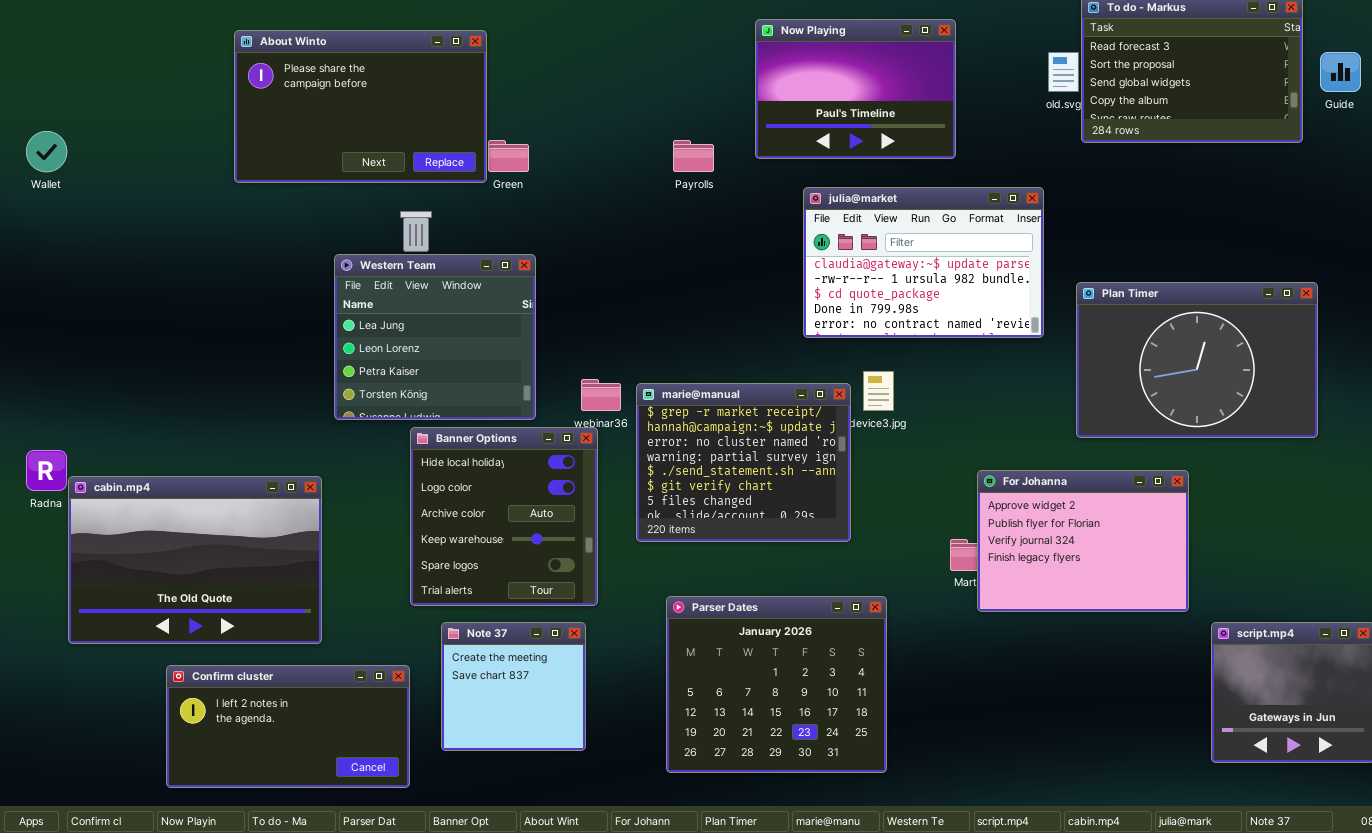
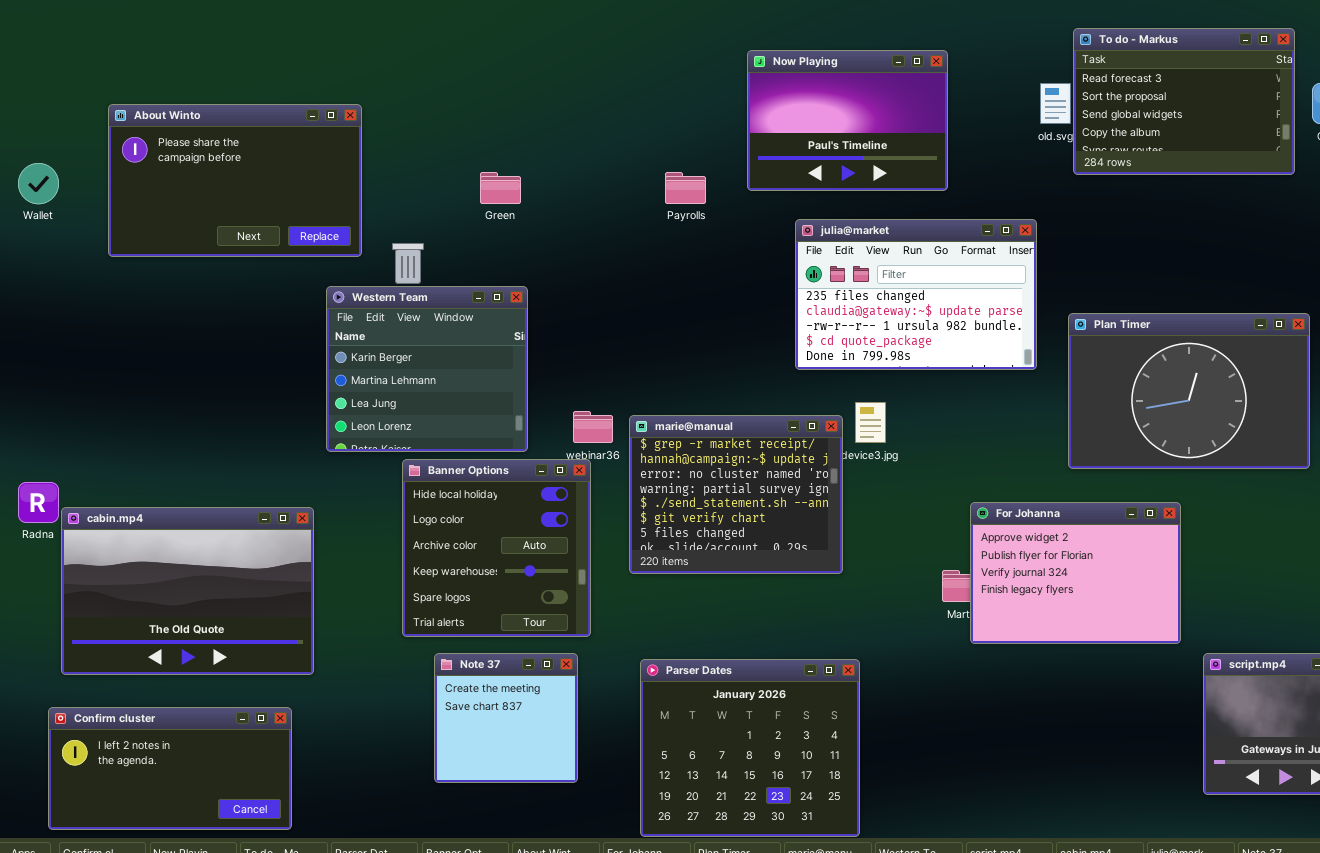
About Winto: [234,30,487,183] -> [108,104,362,257], moved
julia@market: [803,187,1044,338] -> [795,219,1037,370], scrolled up 1 row
Western Team: [334,254,536,420] -> [326,286,528,452], scrolled up 2 rows
Parser Dates: [666,596,887,773] -> [640,659,860,837], moved
Confirm cluster: [166,665,410,788] -> [48,707,292,830], moved

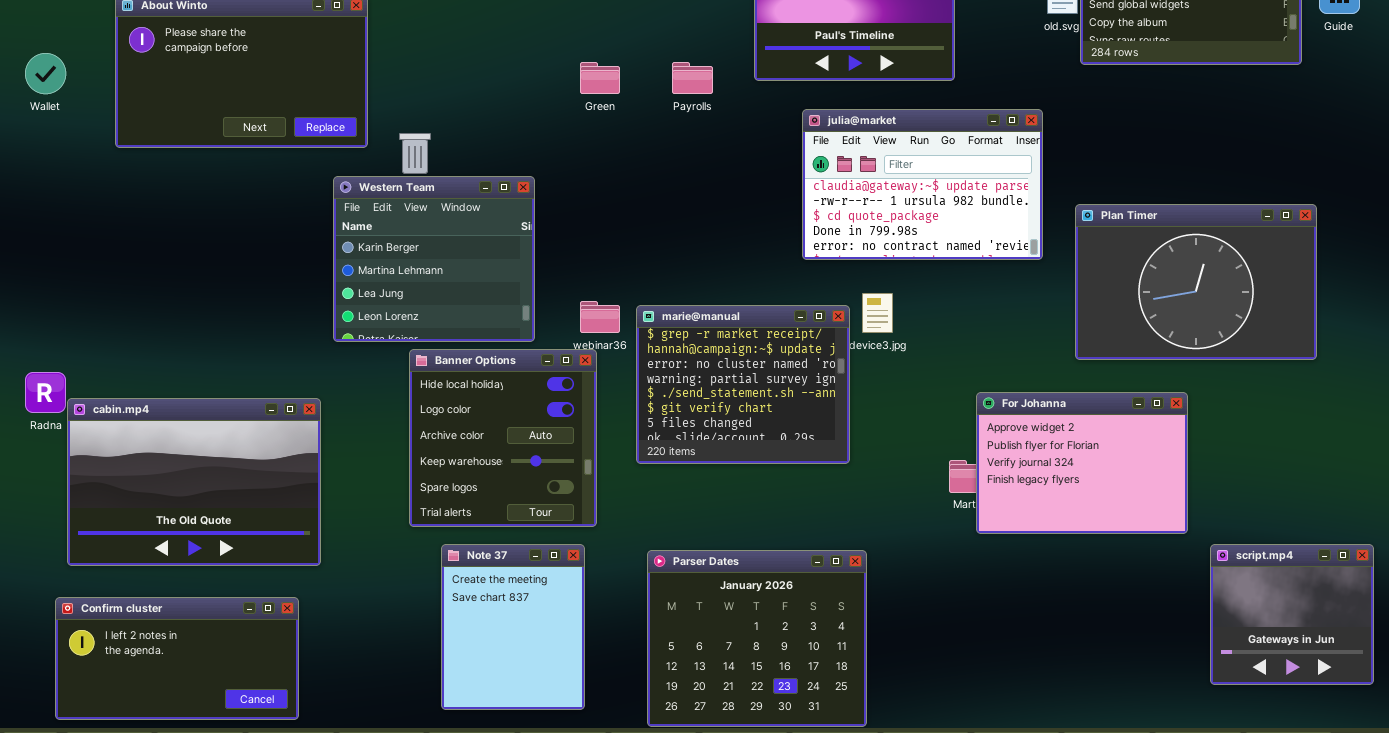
Green: [480,172,521,204] -> [580,62,620,94], moved
julia@market: [795,219,1037,370] -> [802,109,1043,260], scrolled down 1 row
Note 37: [434,653,578,783] -> [441,544,585,710], resized

